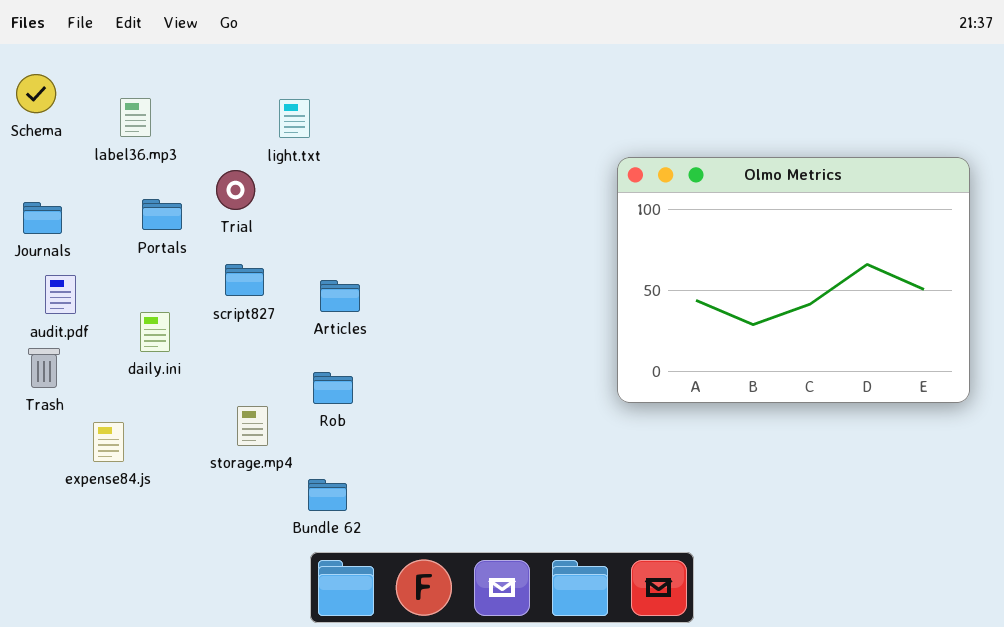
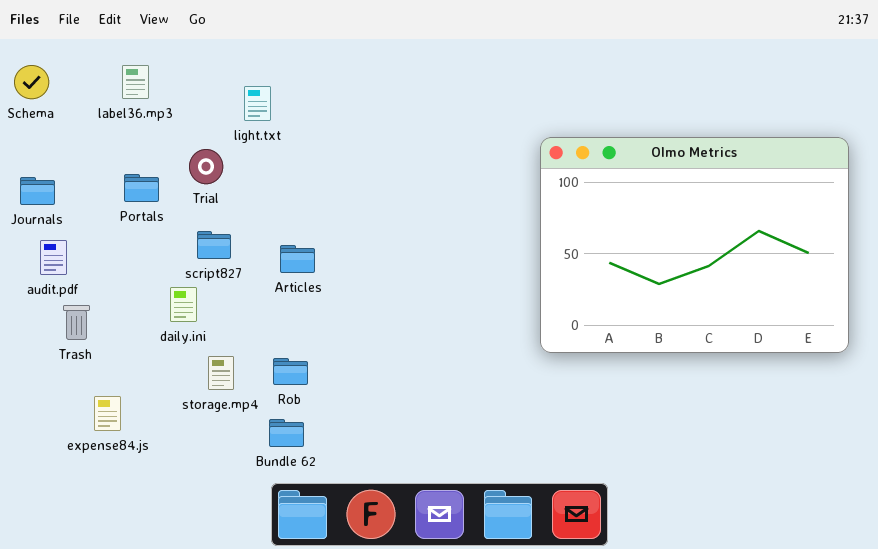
label36.mp3: [120,98,151,137] -> [122,65,149,99], moved
daily.ini: [140,312,170,352] -> [170,287,197,322], moved
Trash: [28,348,60,388] -> [63,305,90,340], moved
Rob: [313,372,353,404] -> [273,358,308,385], moved
expense84.js: [93,422,124,462] -> [94,396,121,431], moved

